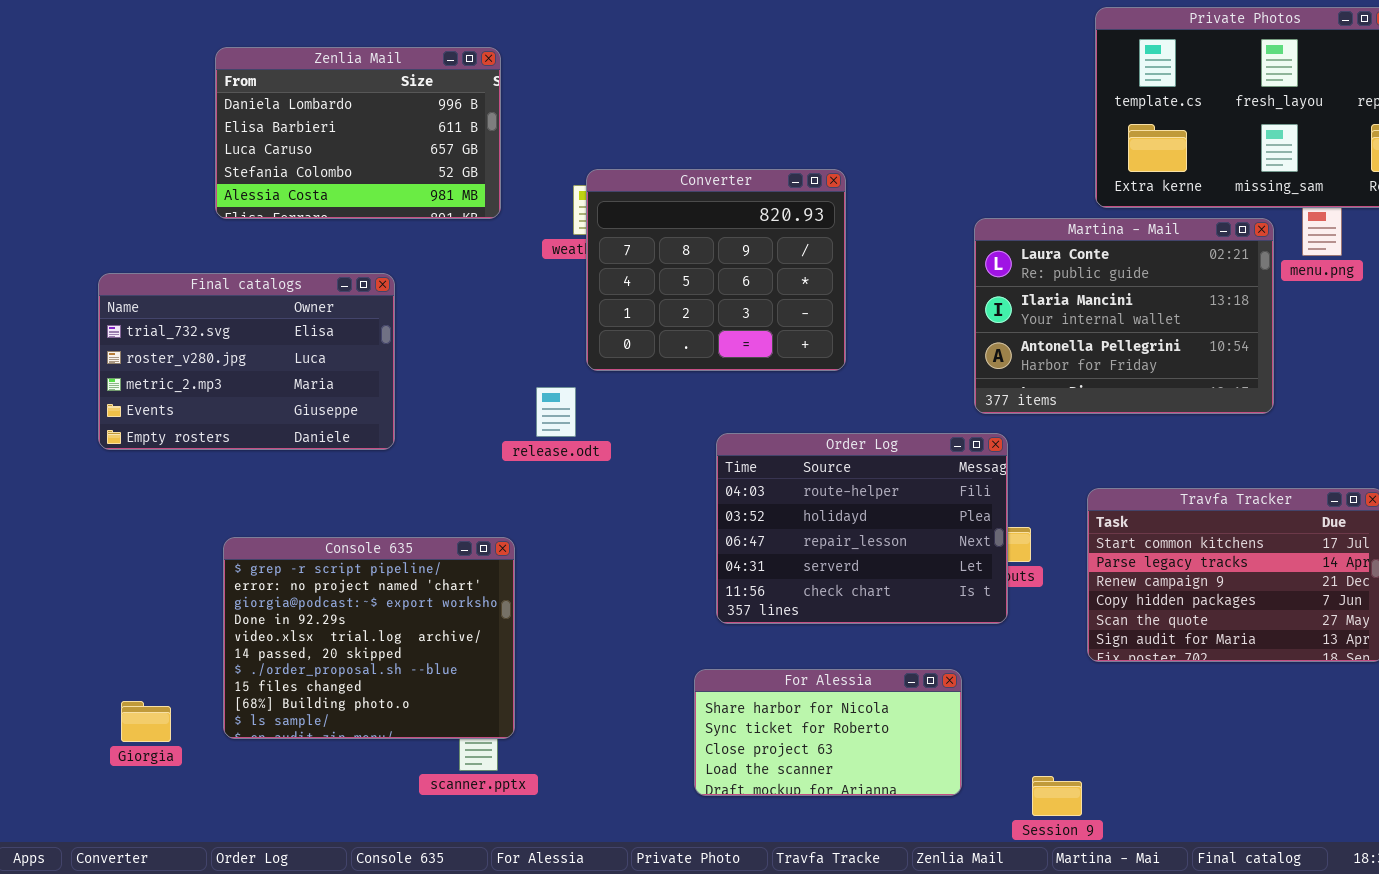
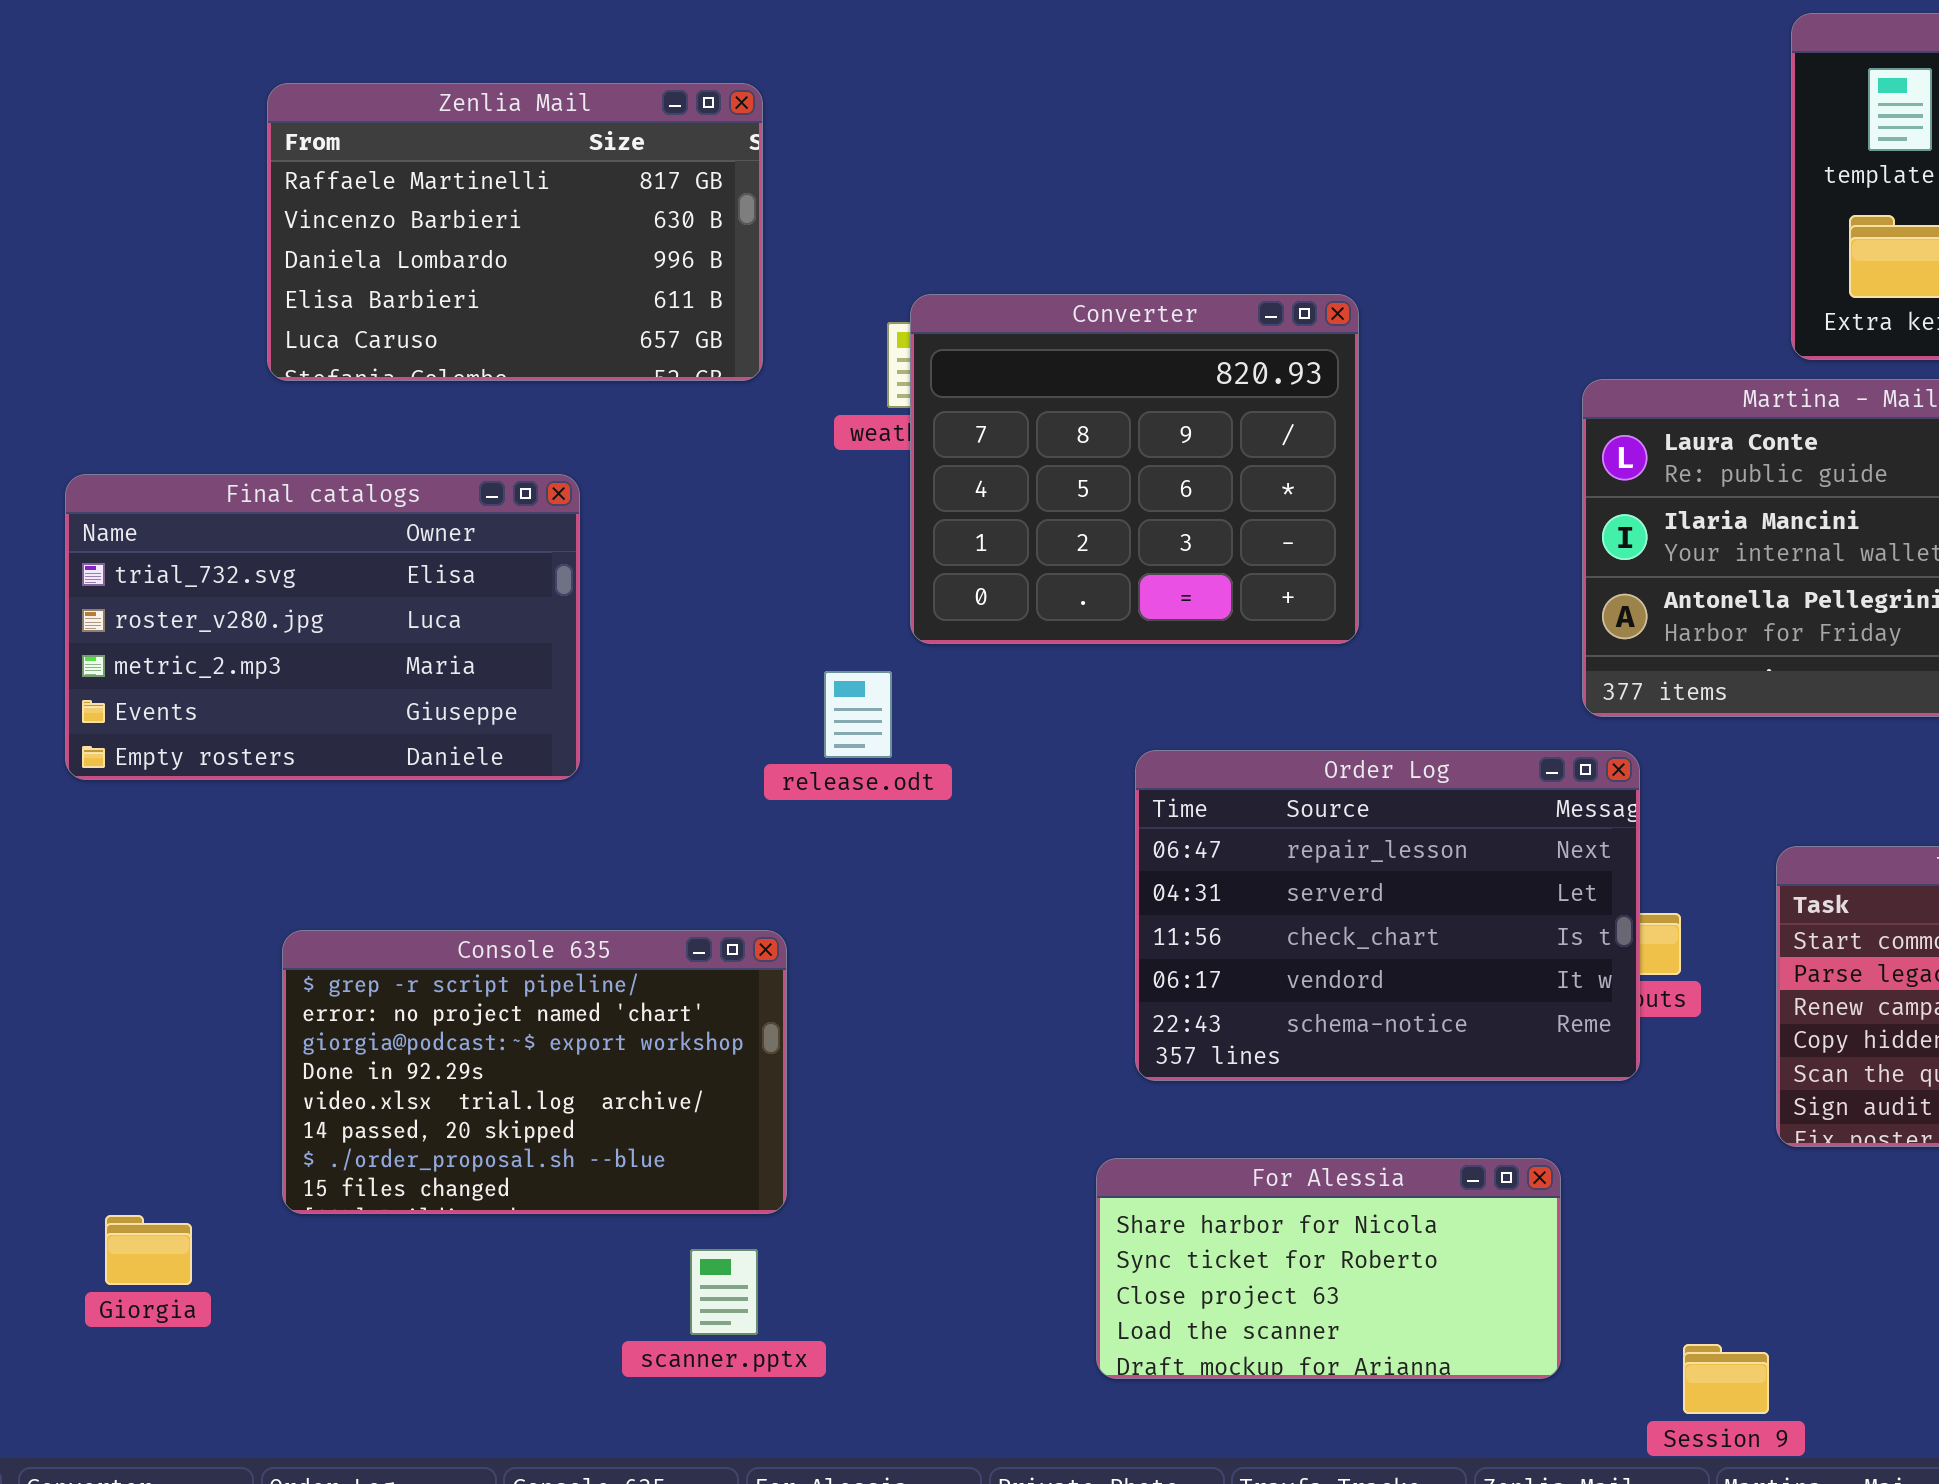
Zenlia Mail: [215,47,501,219] -> [267,83,763,381], scrolled up 2 rows
Order Log: [716,433,1008,624] -> [1135,750,1640,1081], scrolled down 2 rows
Console 635: [223,537,515,739] -> [282,930,787,1214], resized

